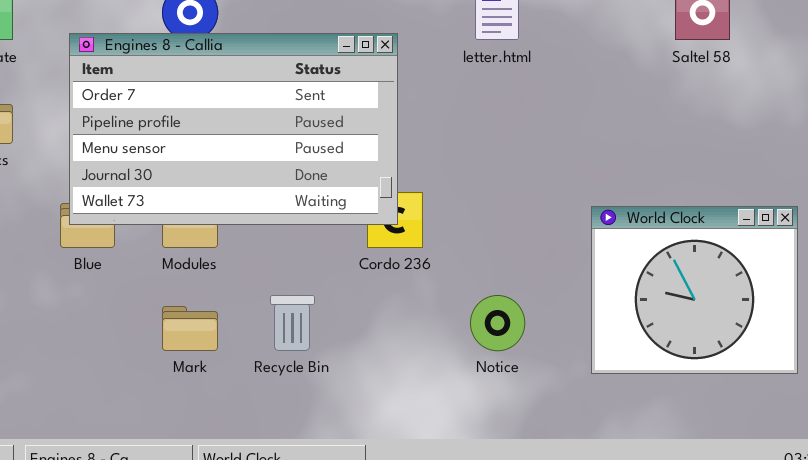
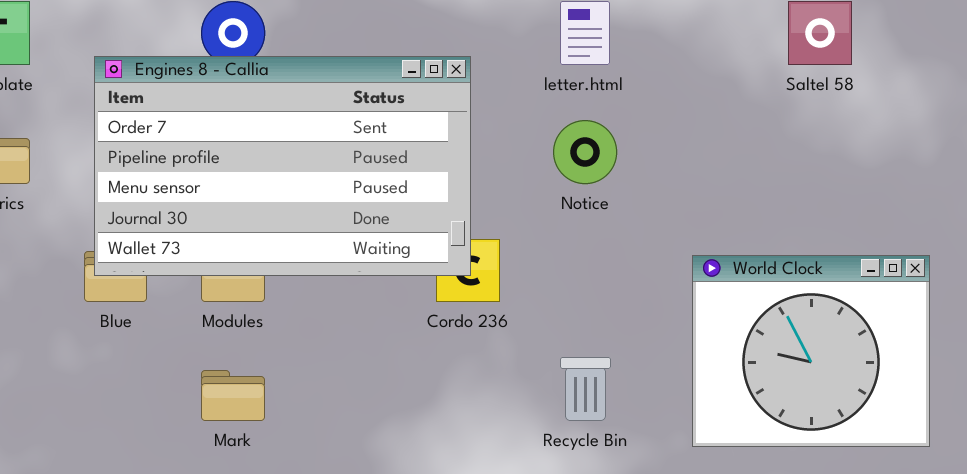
Recycle Bin: [270,295,315,351] -> [560,357,611,421], moved
Notice: [470,295,525,351] -> [553,120,617,184], moved

